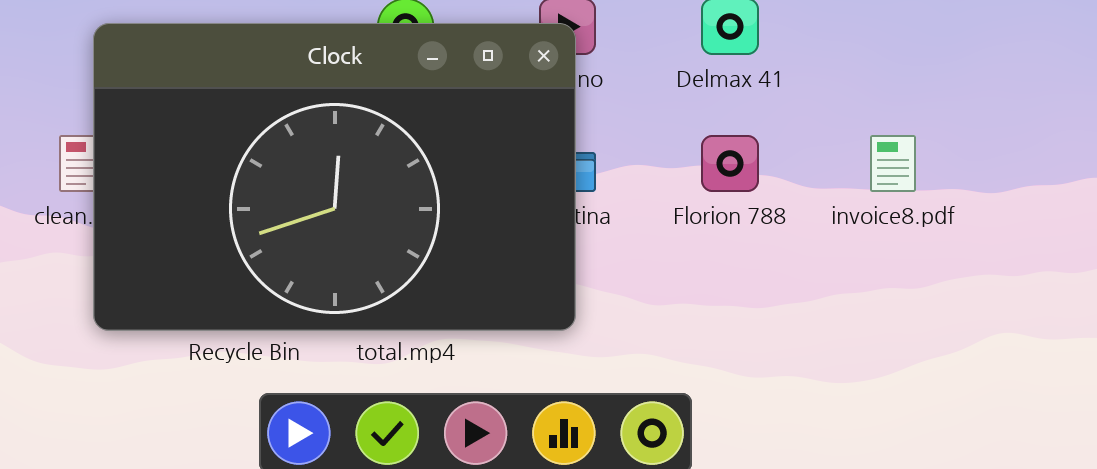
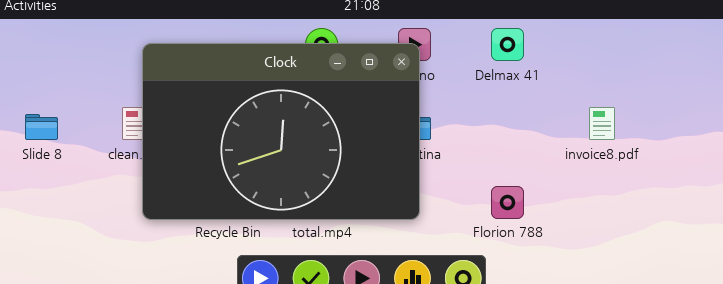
Florion 788: [701,135,759,192] -> [491,186,524,219], moved

